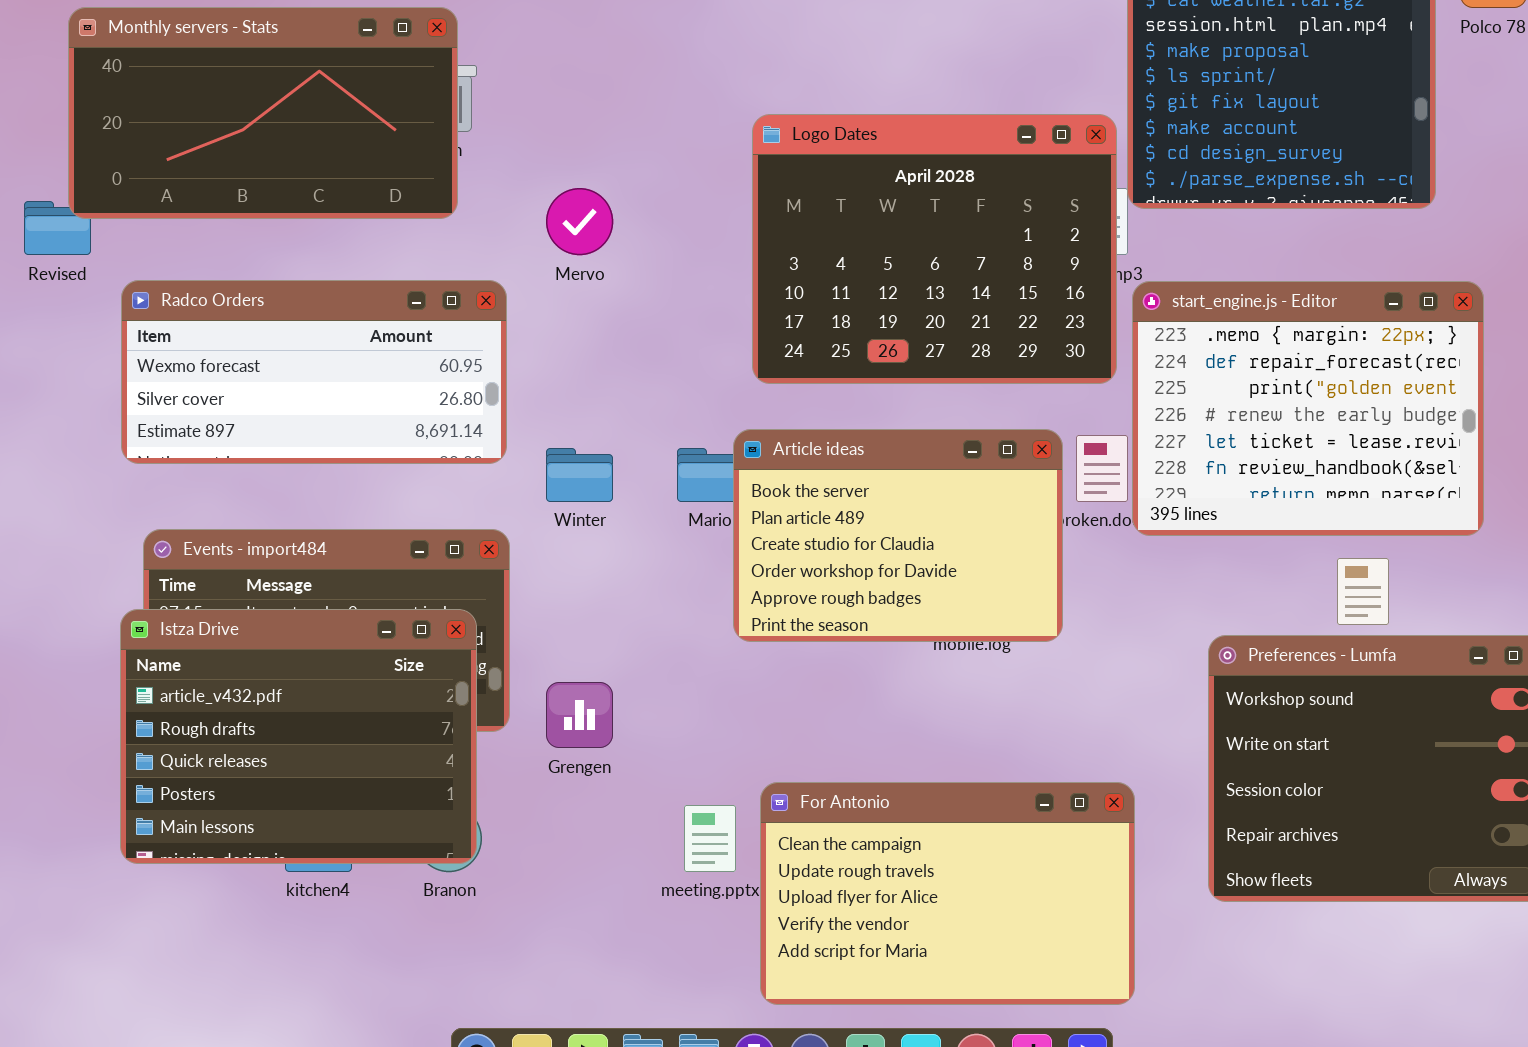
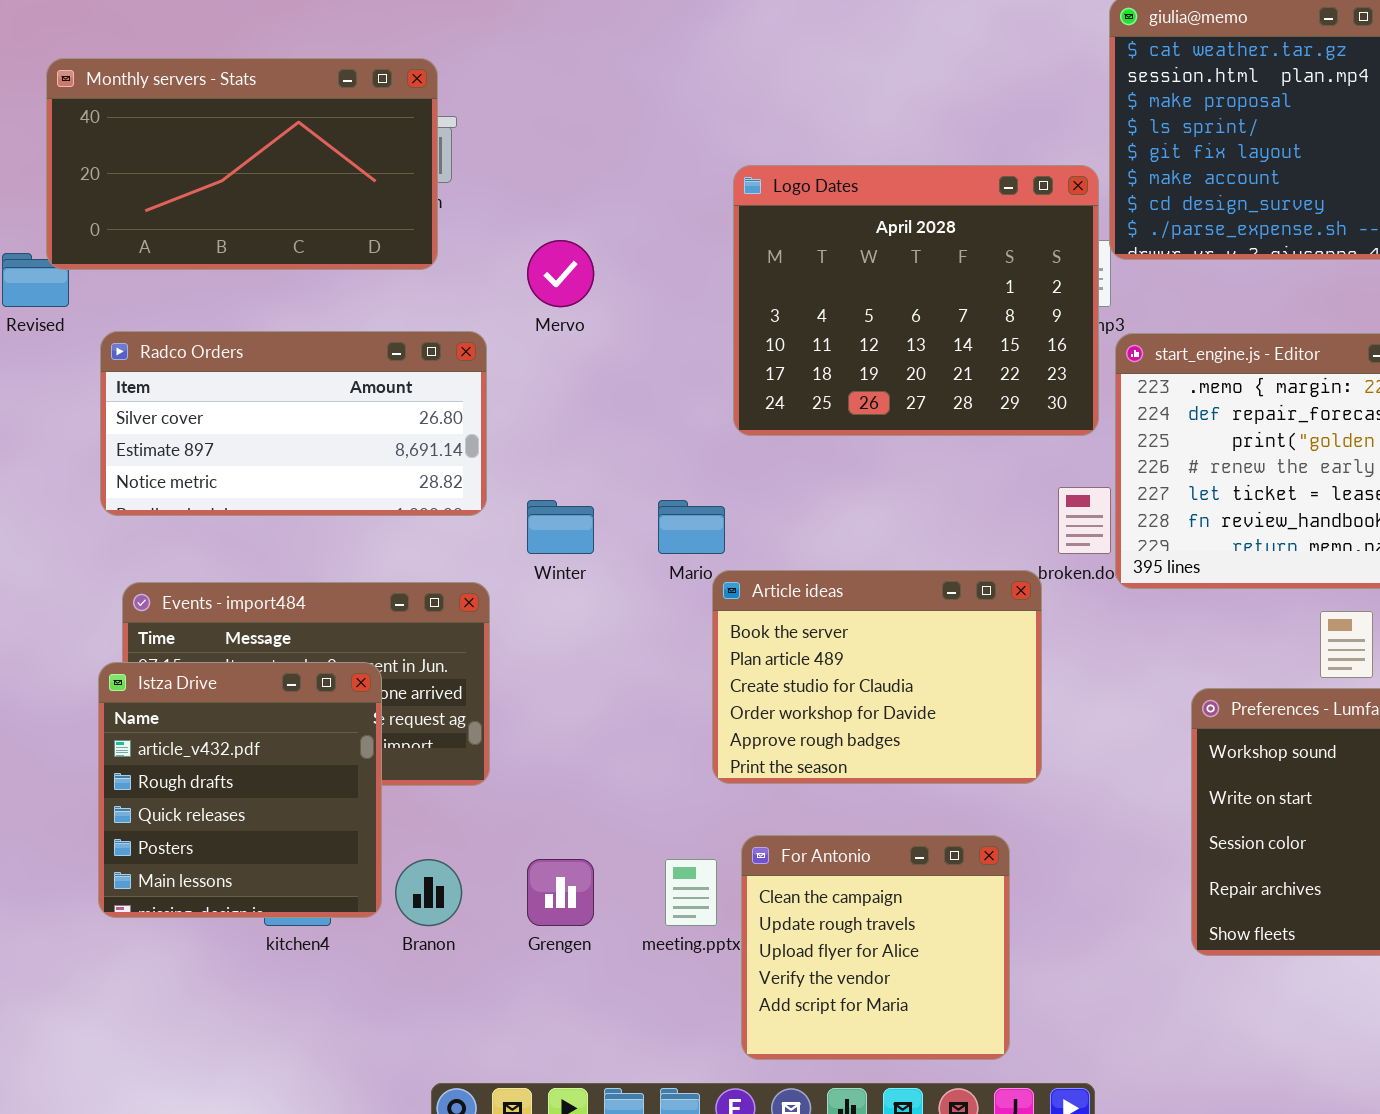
Radco Orders: [121,280,507,464] -> [100,331,487,516], scrolled down 1 row
Article ideas: [733,429,1063,642] -> [712,570,1042,784], moved
Istza Drive: [120,609,477,864] -> [98,662,382,918], resized
Grengen: [546,682,613,748] -> [527,859,594,926], moved
For Antonio: [760,782,1135,1005] -> [741,835,1010,1060], resized

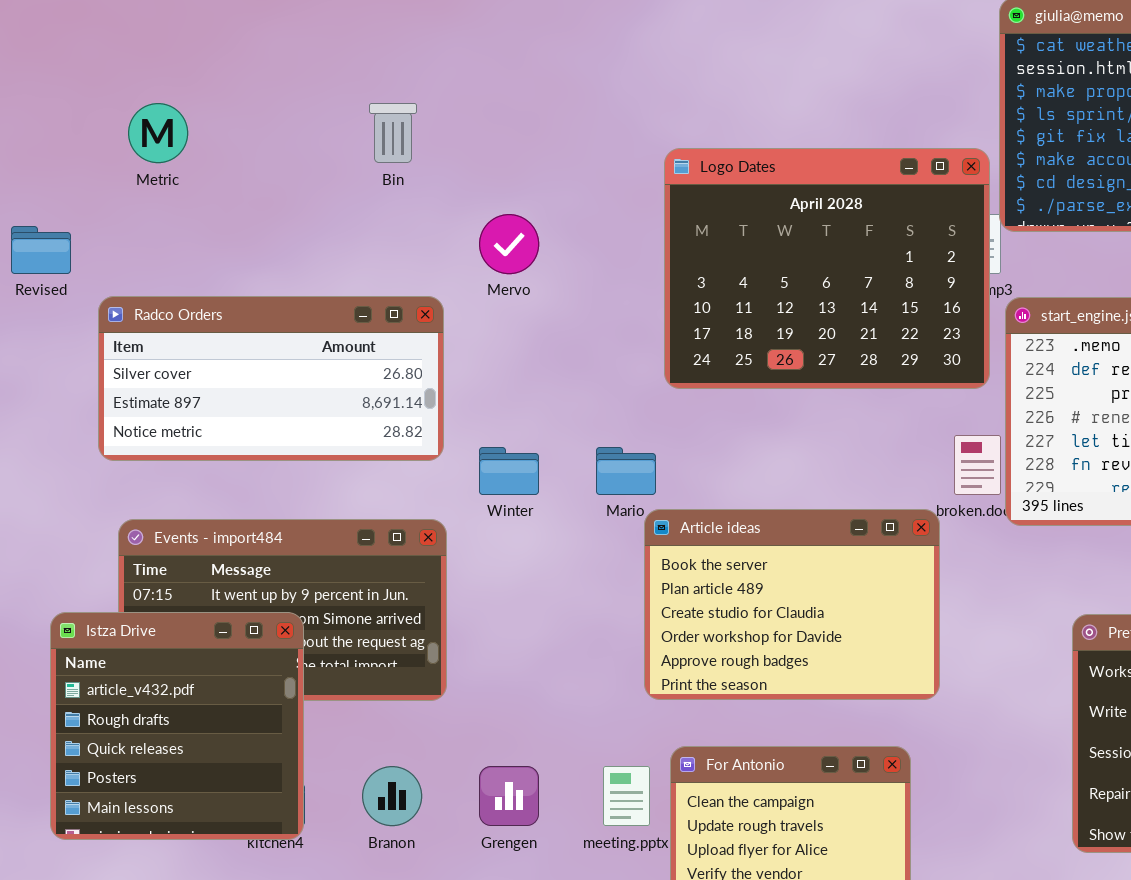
Monthly servers - Stats: [46,58,438,270] -> none, closed
Istza Drive: [98,662,382,918] -> [50,612,304,840], moved

